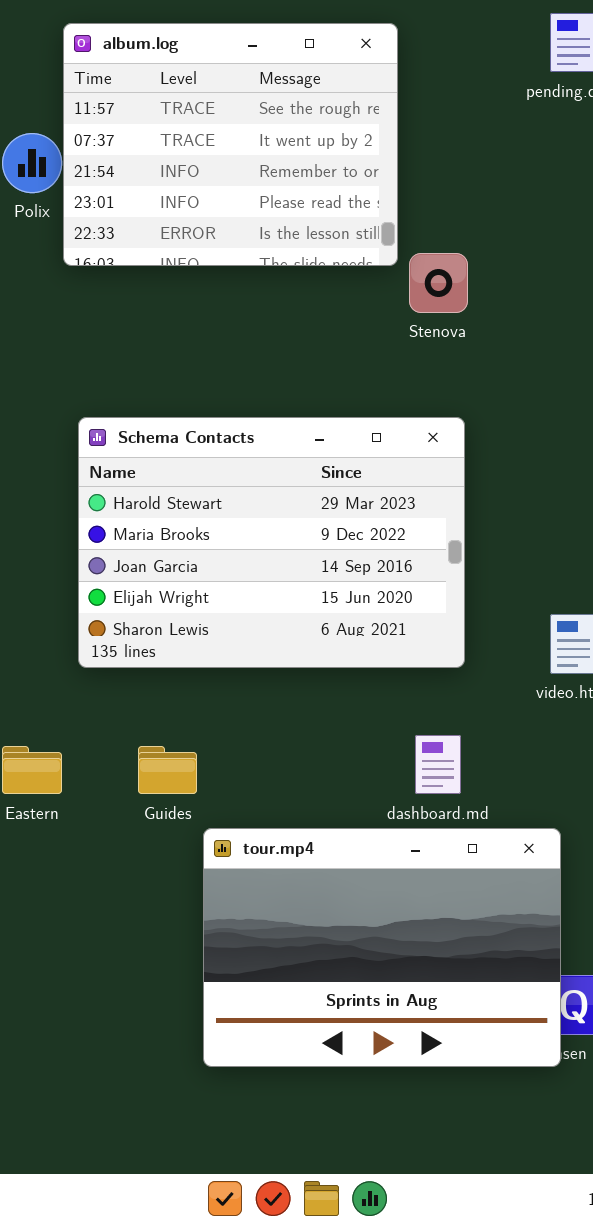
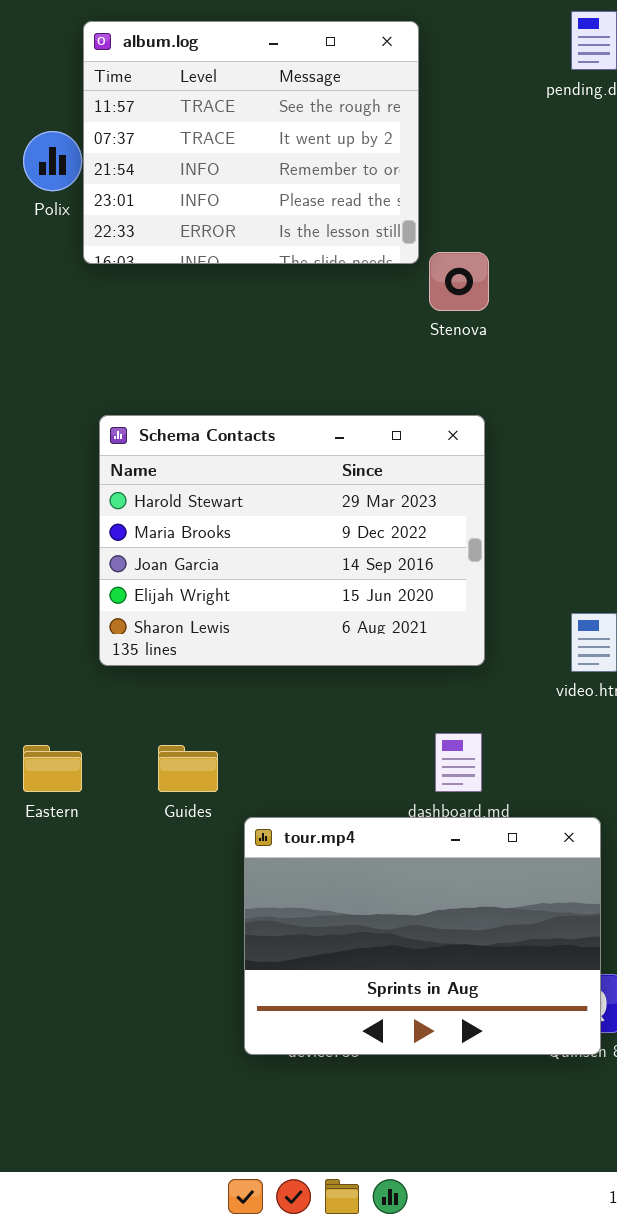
tour.mp4: [203,828,561,1067] -> [244,817,601,1055], moved

